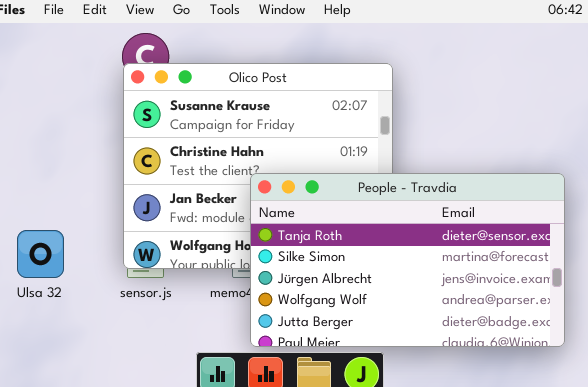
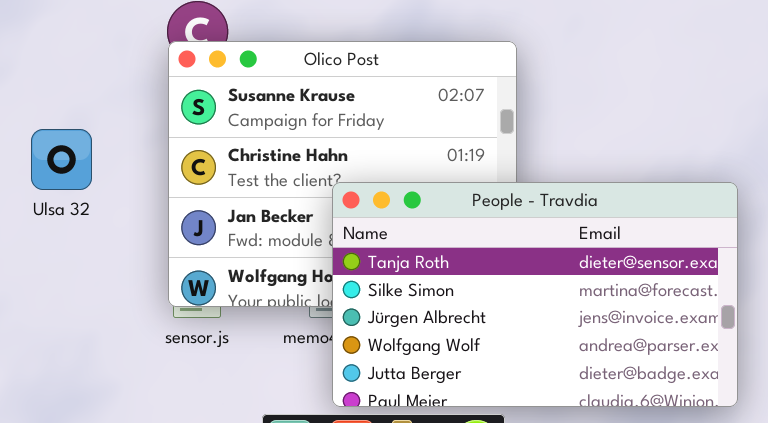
Ulsa 32: [17,230,64,278] -> [31,129,92,190], moved

